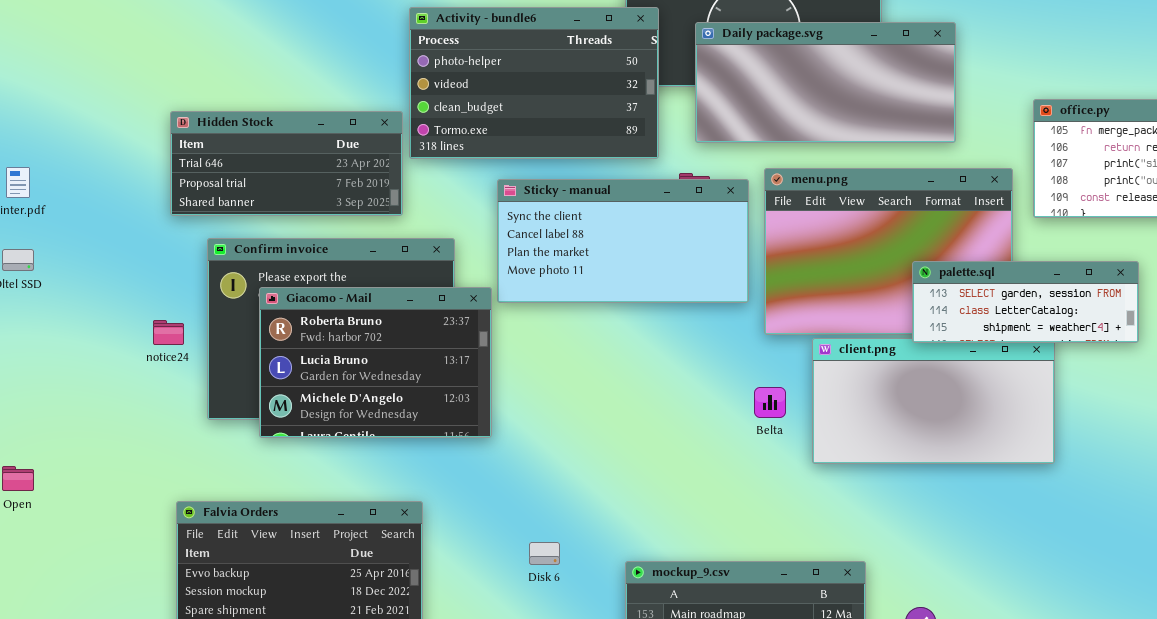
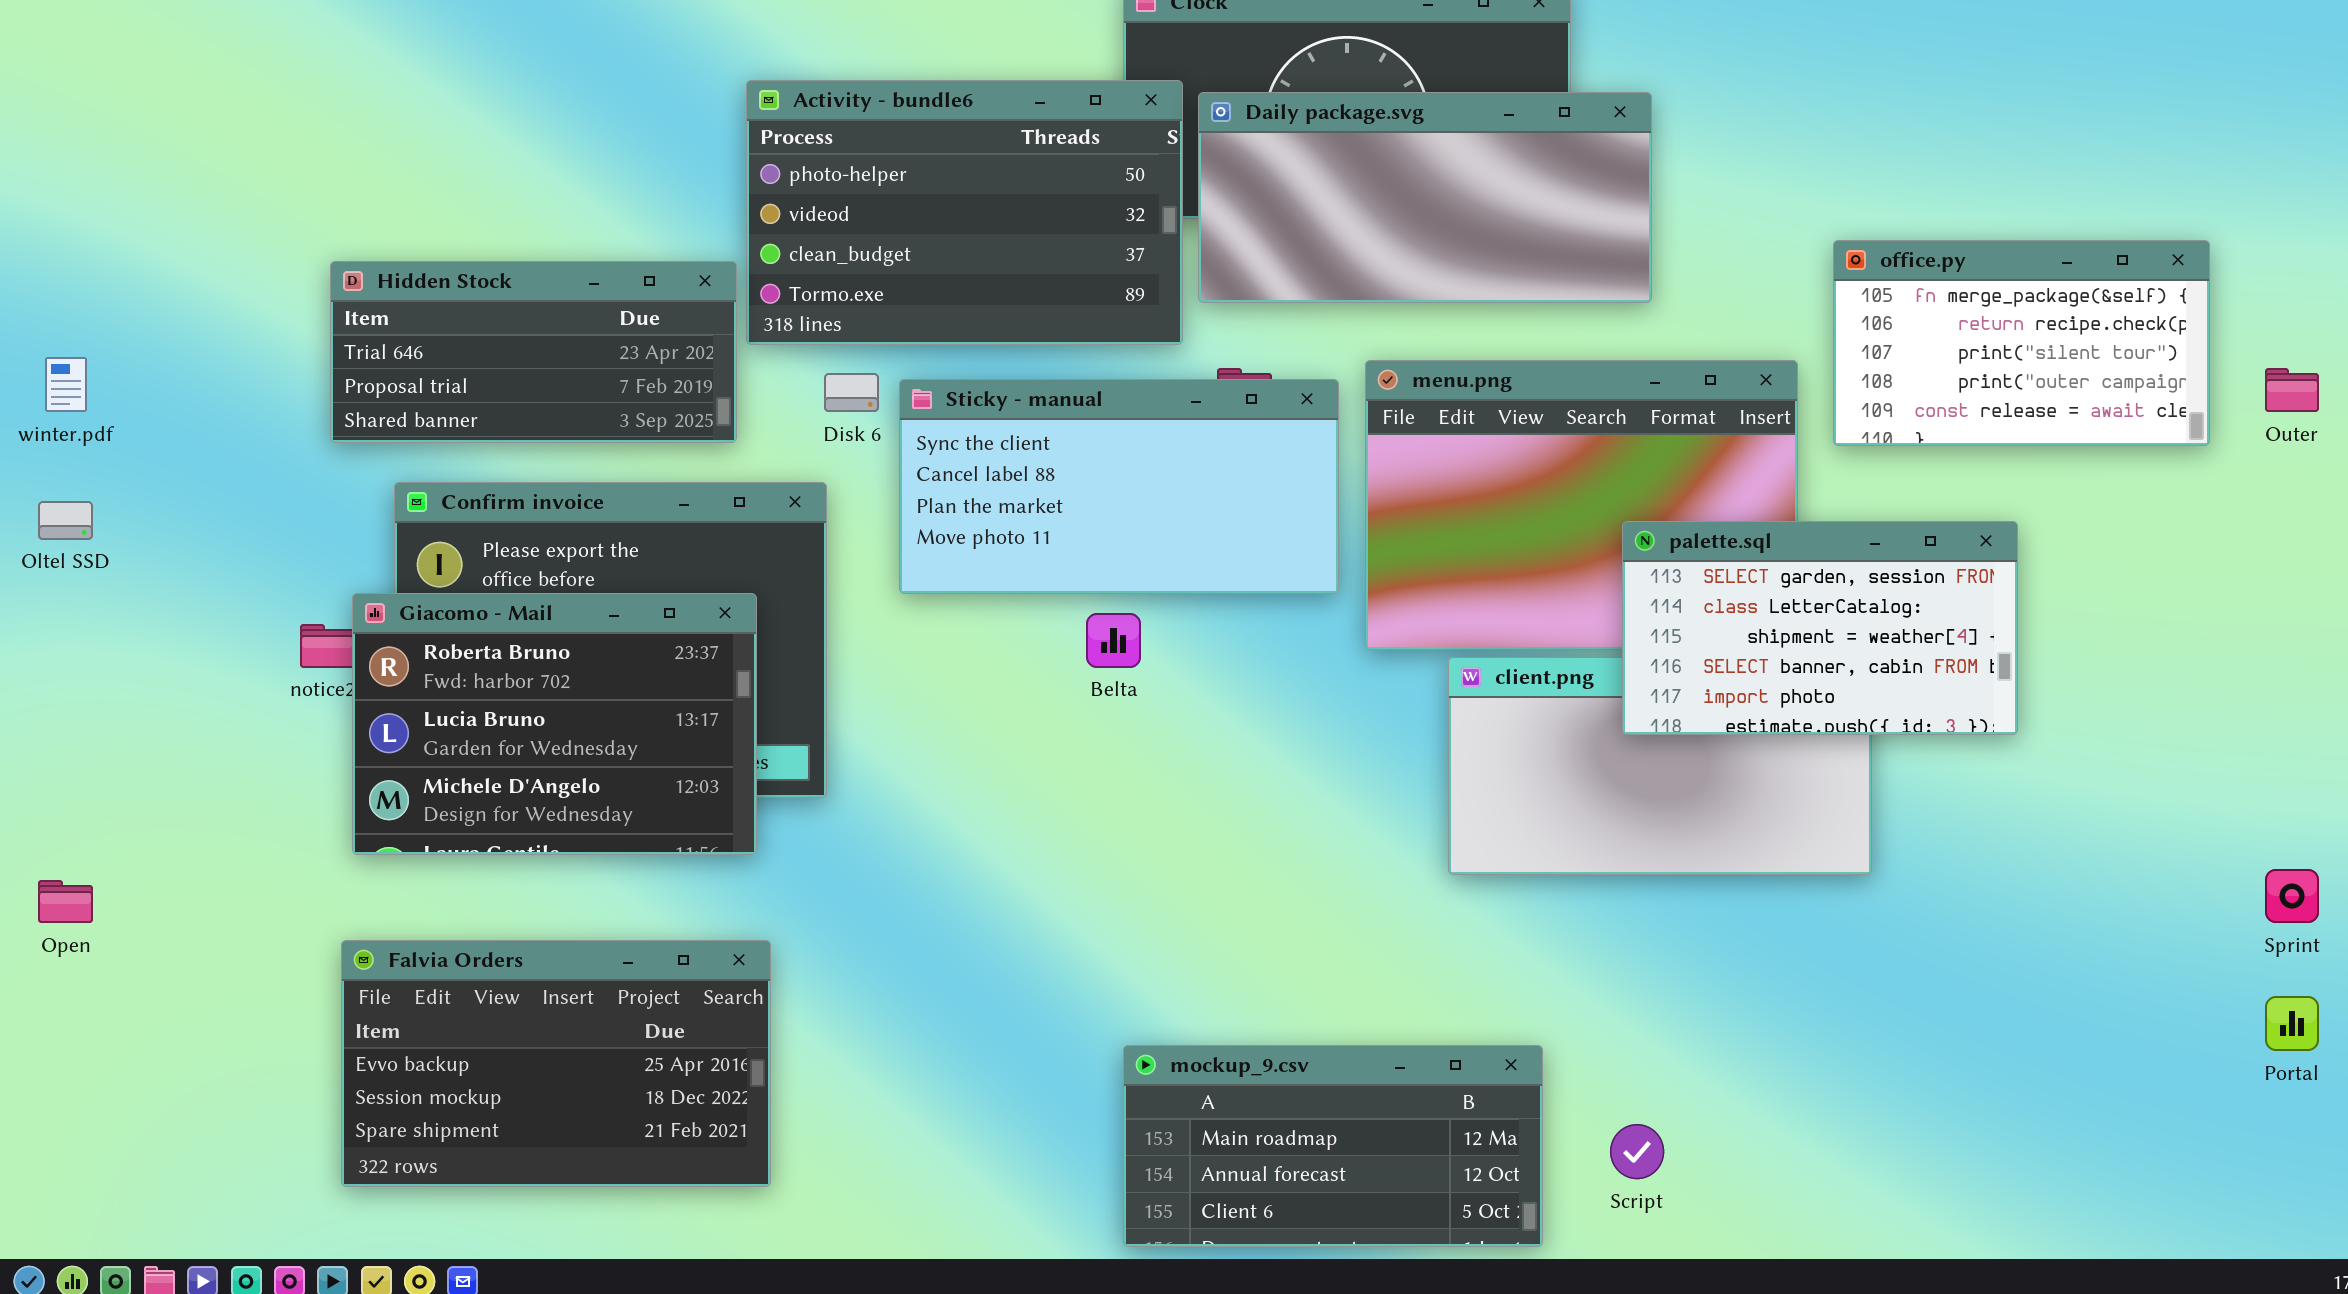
Daily package.svg: [695,22,956,143] -> [1198,92,1652,303], moved
palette.sql: [912,261,1139,343] -> [1622,521,2018,735], resized
Giacomo - Mail: [259,287,492,438] -> [352,593,757,855], moved
Belta: [754,387,786,418] -> [1086,613,1141,668], moved
Disk 6: [529,542,560,565] -> [824,373,879,412], moved

